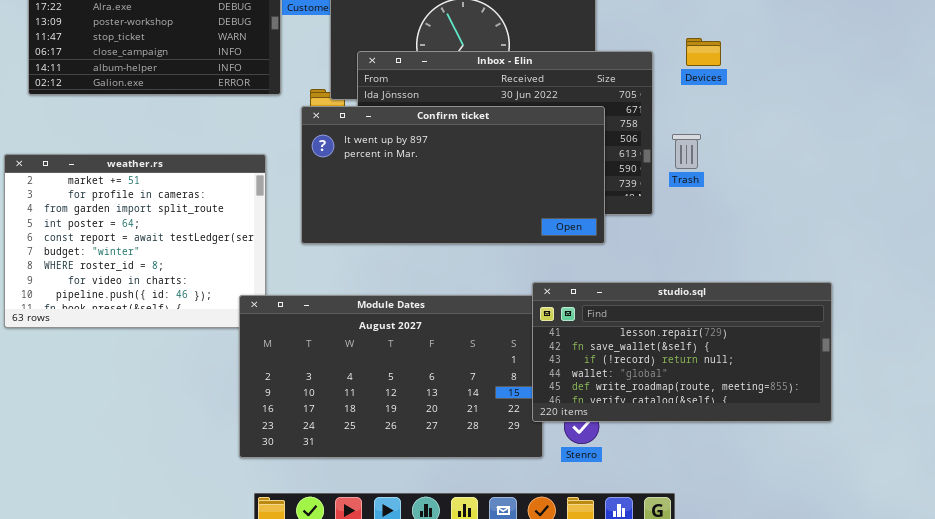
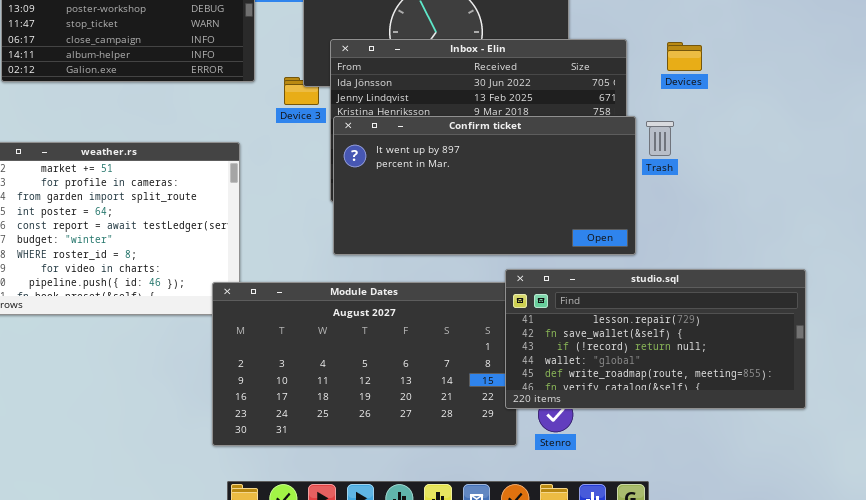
Devices: [686,38,721,66] -> [667,42,702,71], moved
Confirm ticket: [301,106,605,244] -> [333,116,636,255], moved

